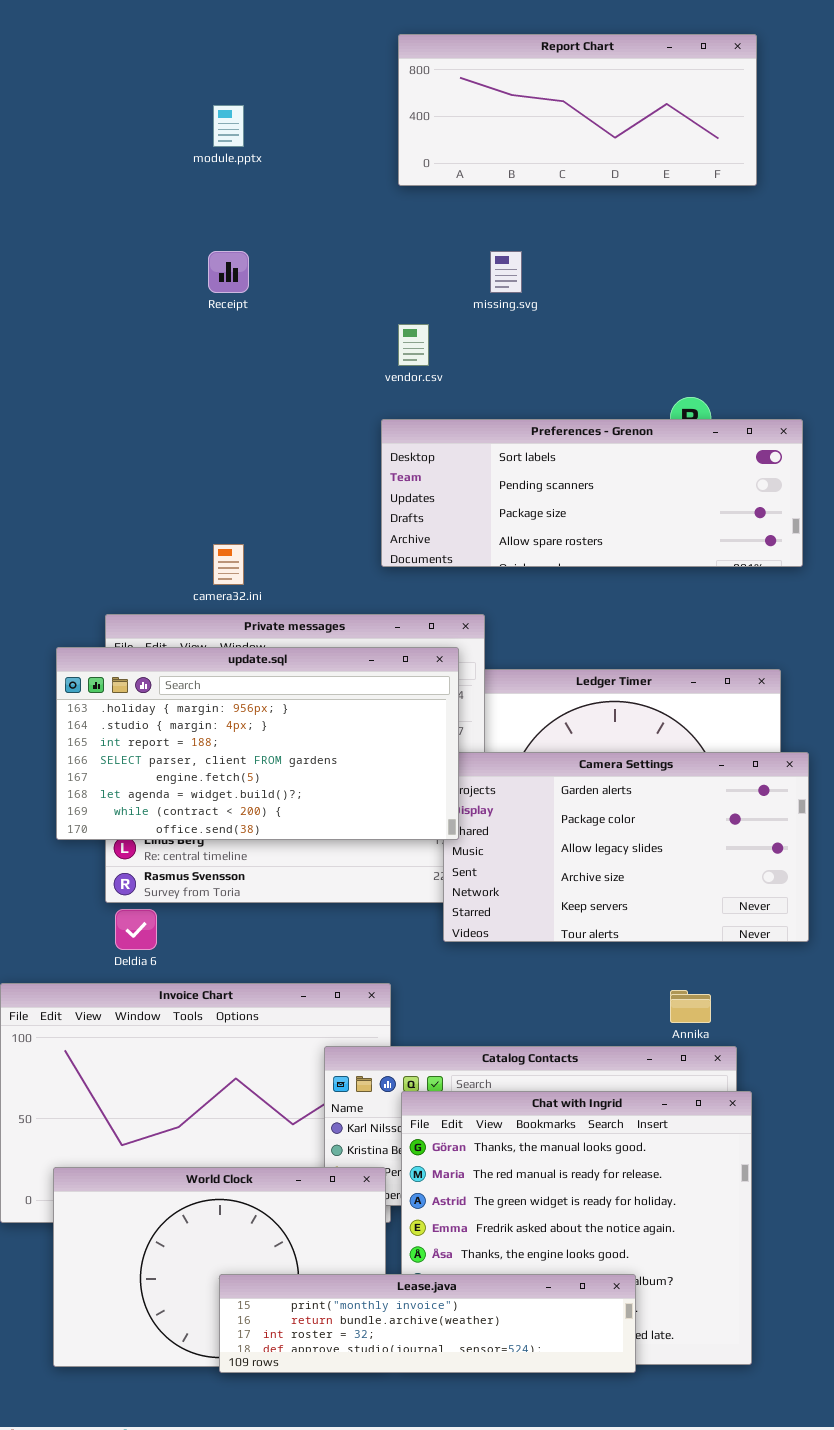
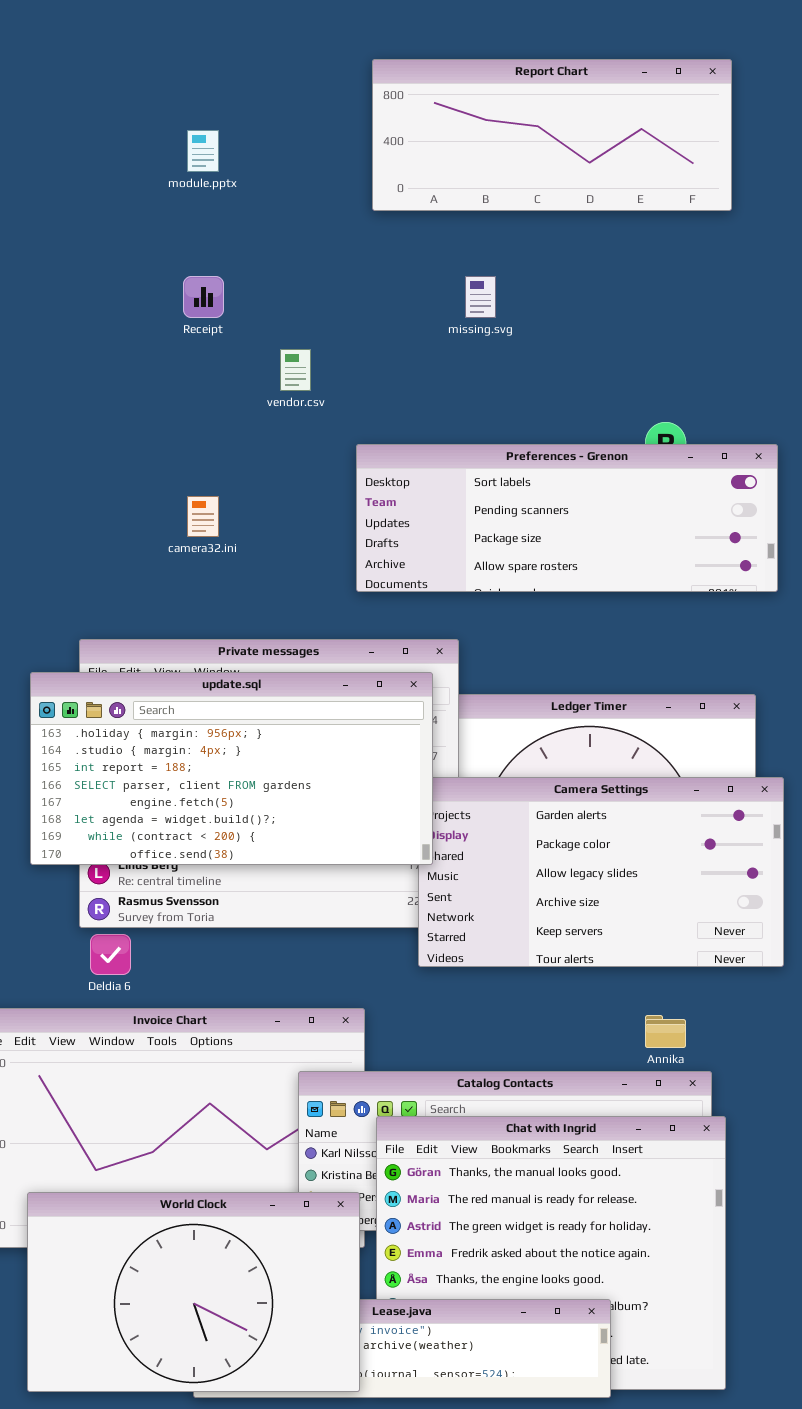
vendor.csv: [398,324,429,366] -> [280,349,311,391], moved
camera32.ini: [213,544,244,585] -> [187,496,219,537], moved
World Clock: [53,1167,386,1367] -> [27,1192,360,1392], raised

